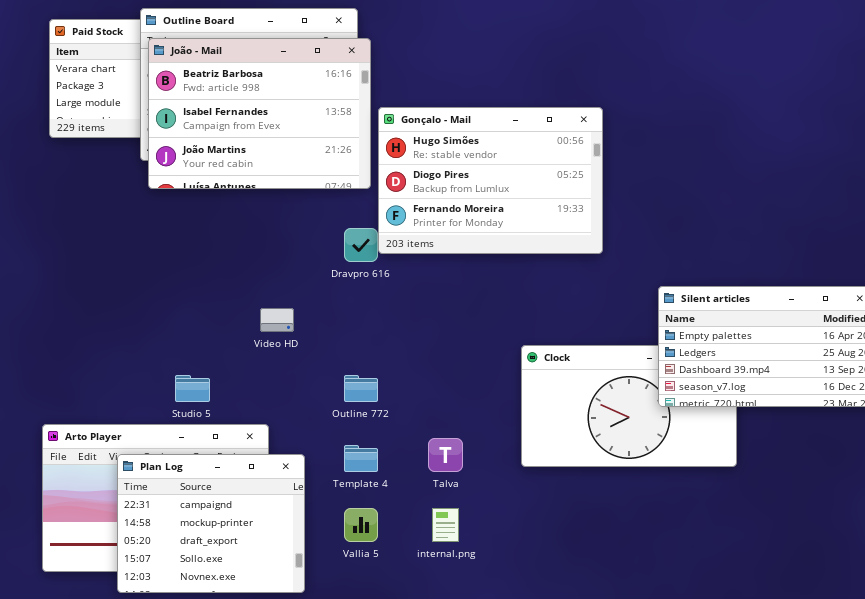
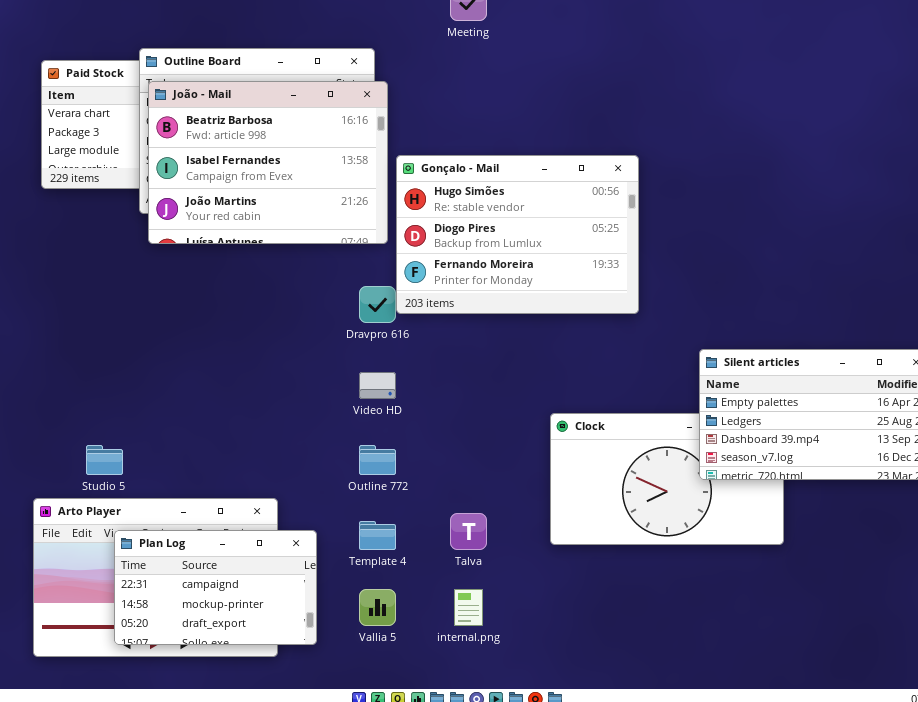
Video HD: [260,308,294,332] -> [359,372,396,399], moved
Studio 5: [175,375,210,402] -> [86,445,123,475], moved
Plan Log: [117,454,305,593] -> [114,530,317,645], resized

